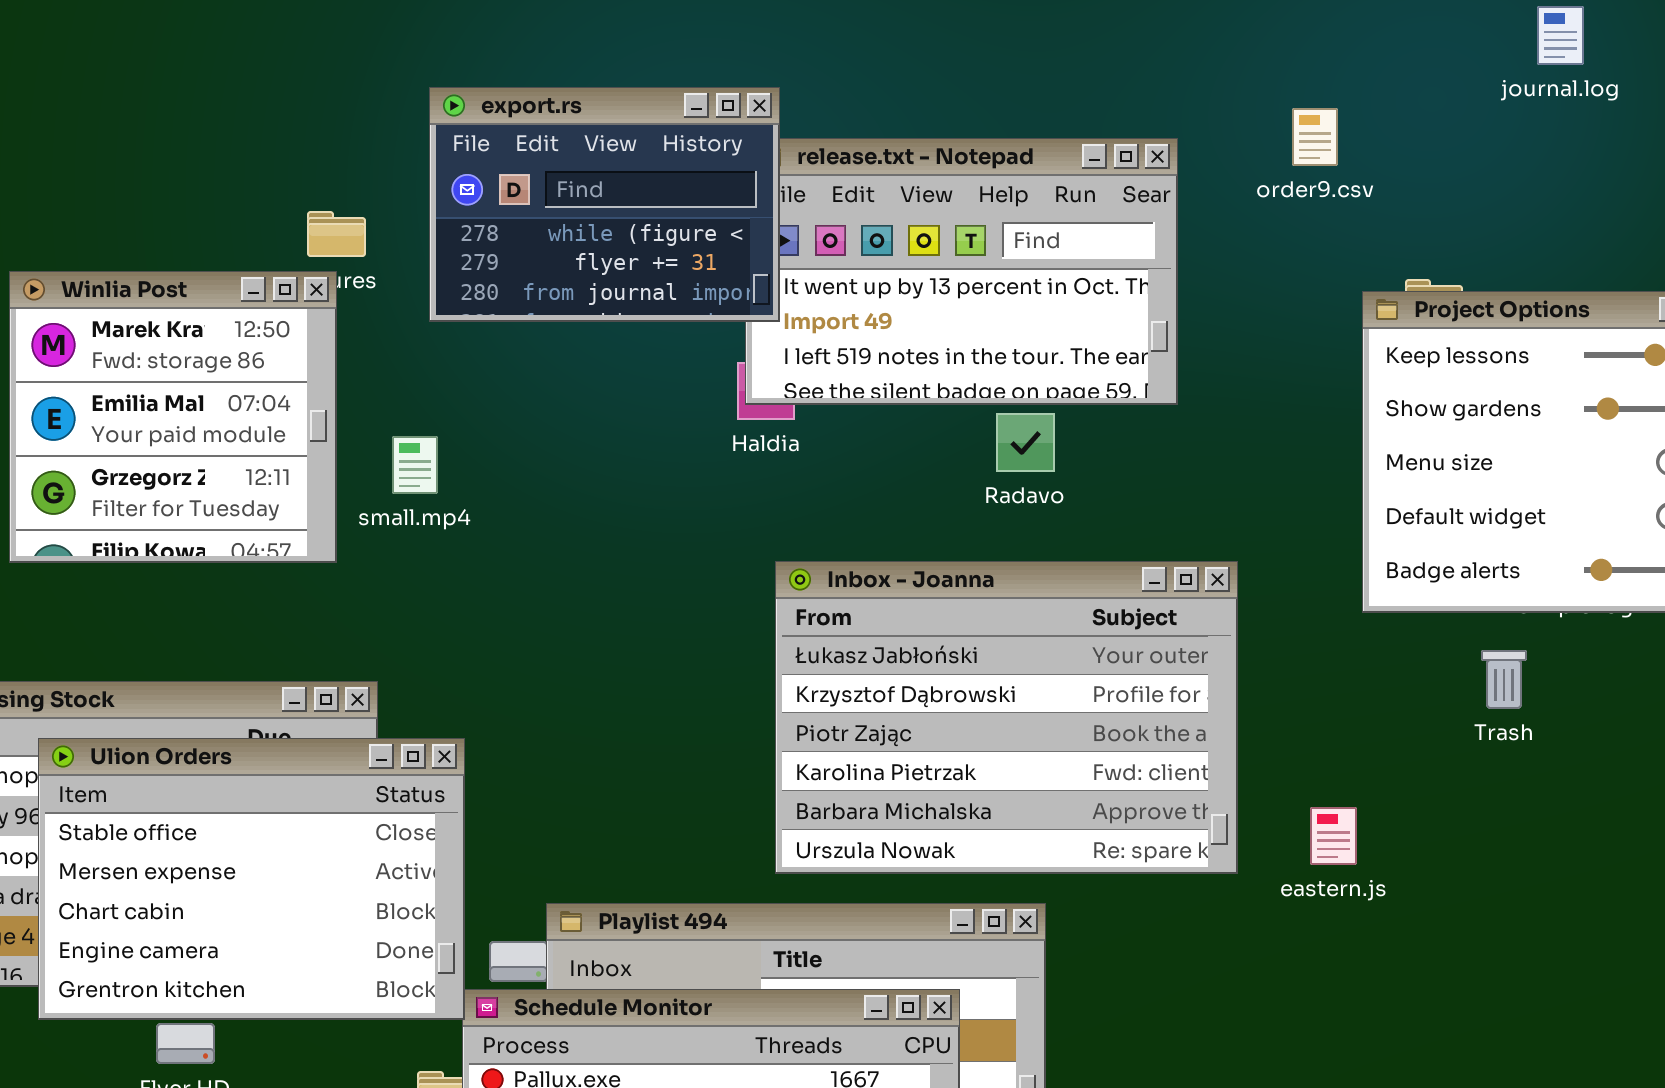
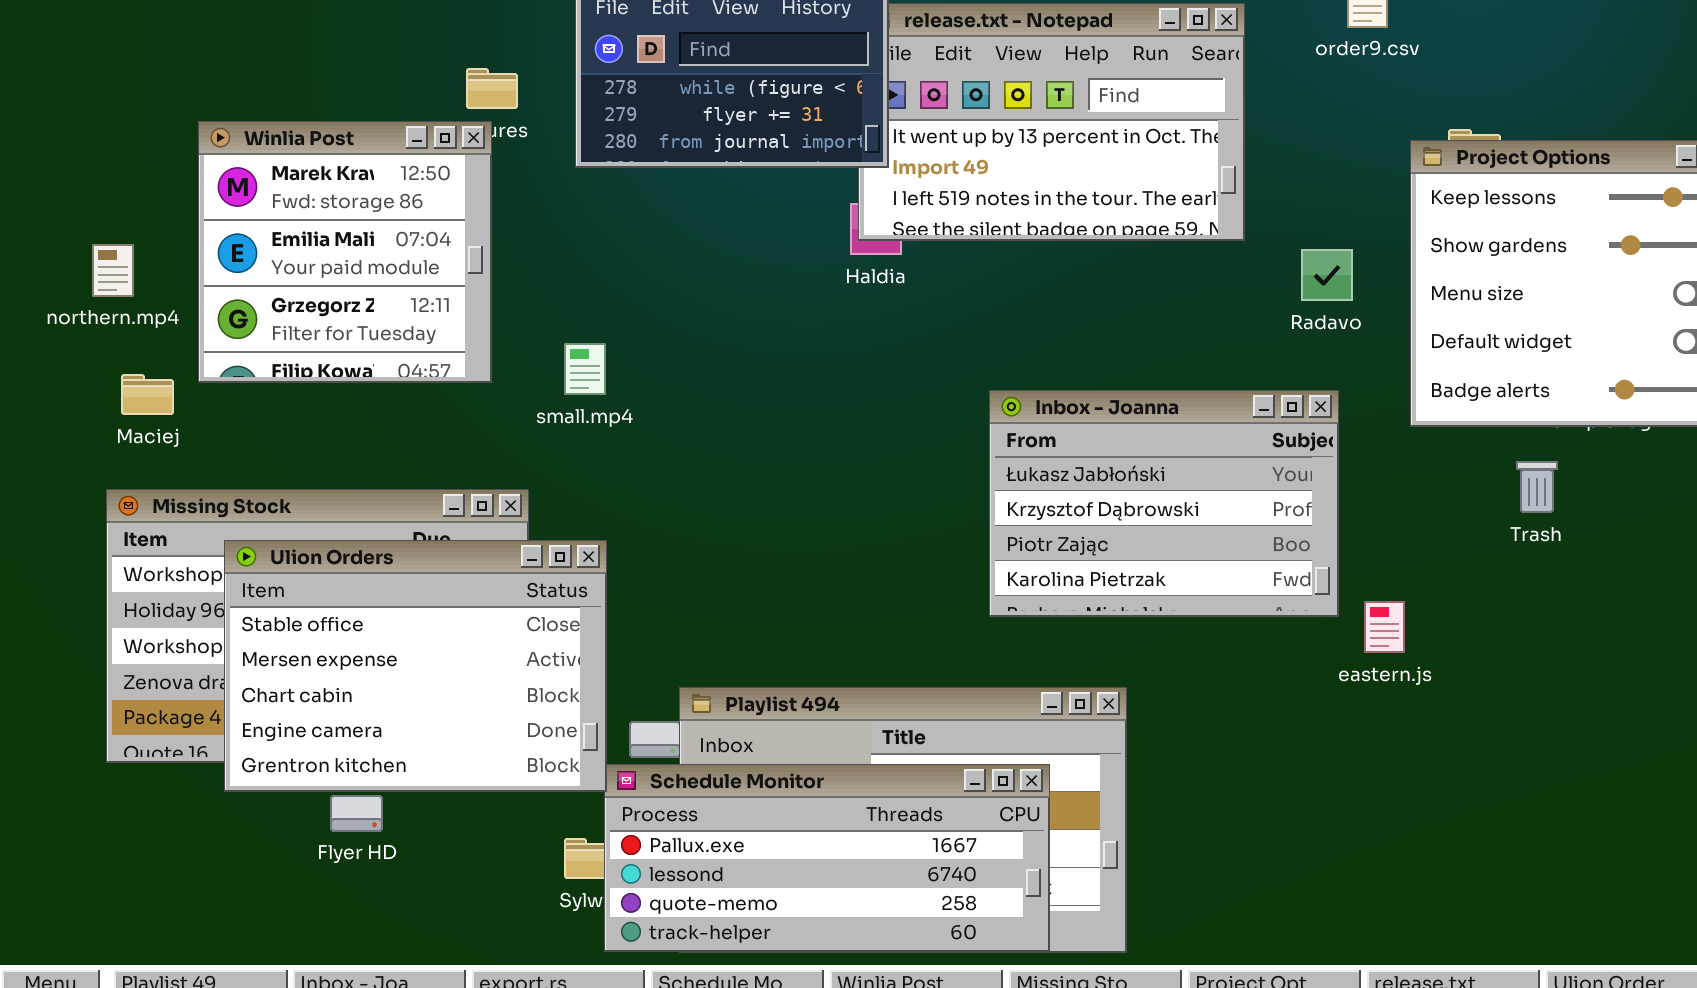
Radavo: [996,413,1055,472] -> [1301,249,1353,301], moved
small.mp4: [392,436,438,494] -> [564,343,606,395], moved
Inbox - Joanna: [775,561,1238,874] -> [989,390,1339,617], moved, resized

